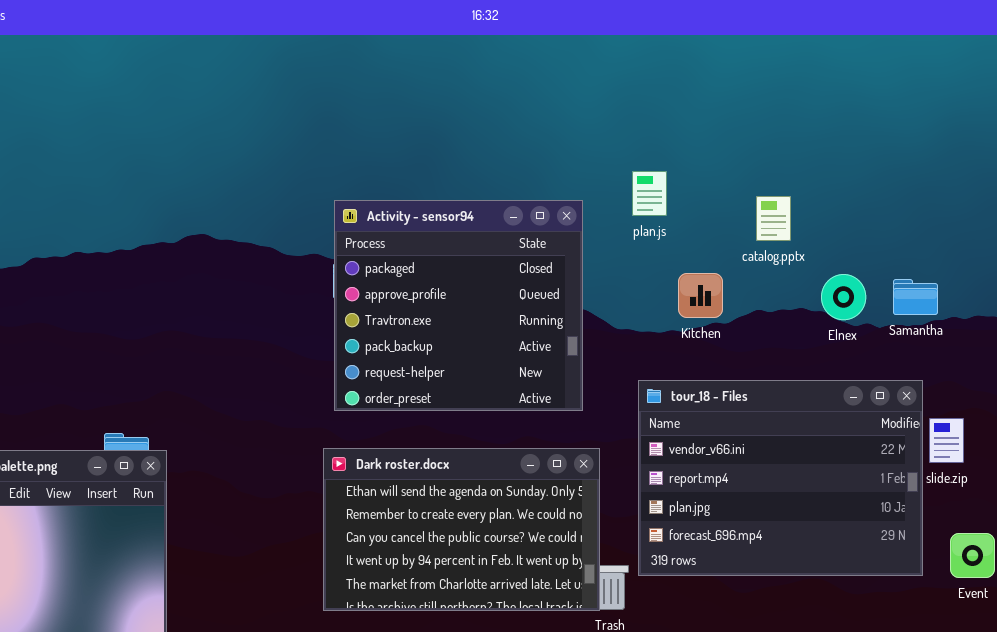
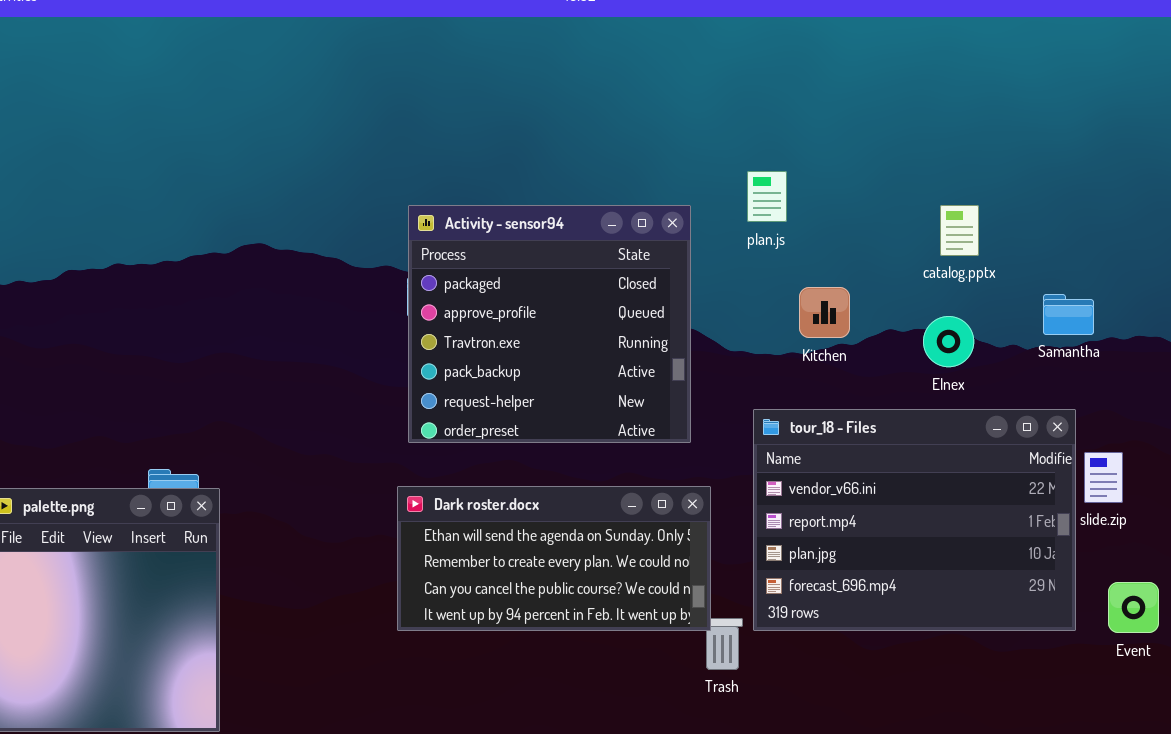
catalog.pptx: [756,196,791,241] -> [940,205,979,256], moved
Elnex: [821,274,866,320] -> [923,316,974,367], moved
Dark roster.docx: [323,448,600,611] -> [397,486,711,631], resized

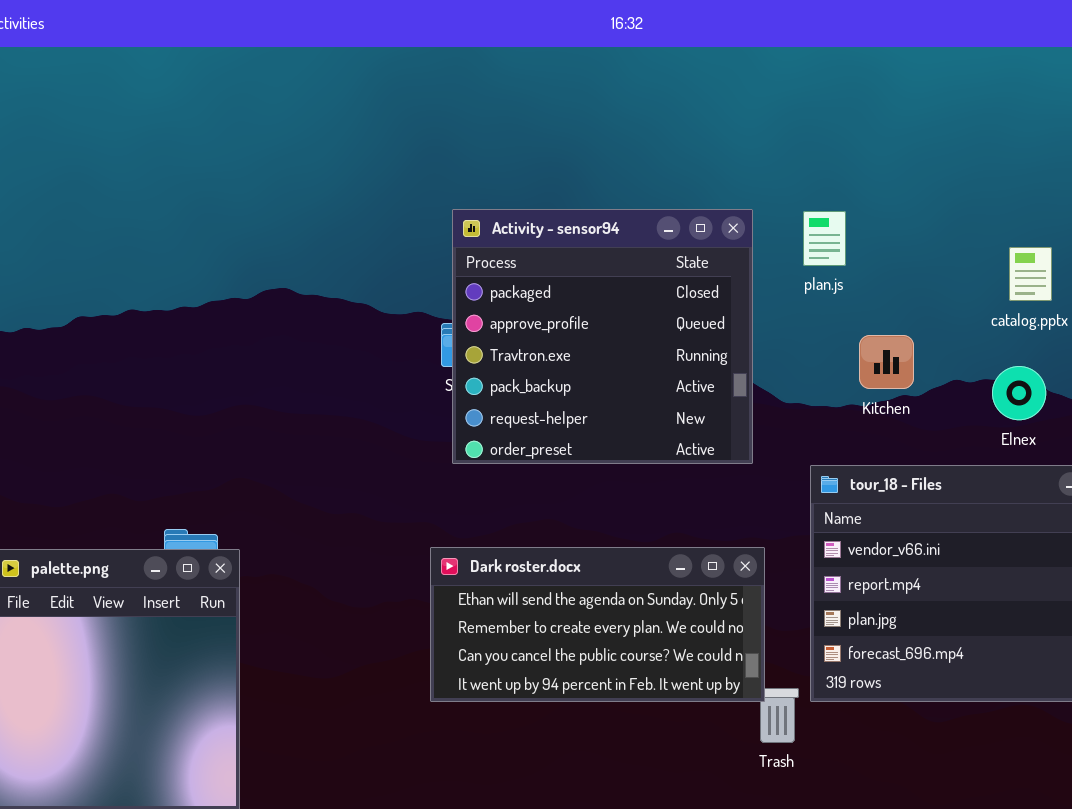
Activity - sensor94: [408,205,691,443] -> [452,209,753,464], moved

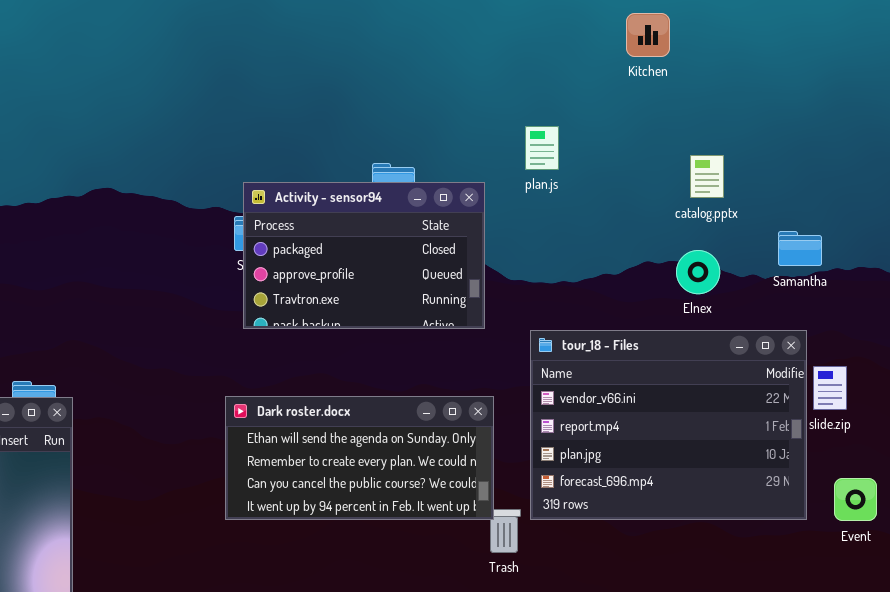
Activity - sensor94: [452,209,753,464] -> [243,182,485,329], resized
Kitchen: [859,335,914,389] -> [626,13,670,57], moved

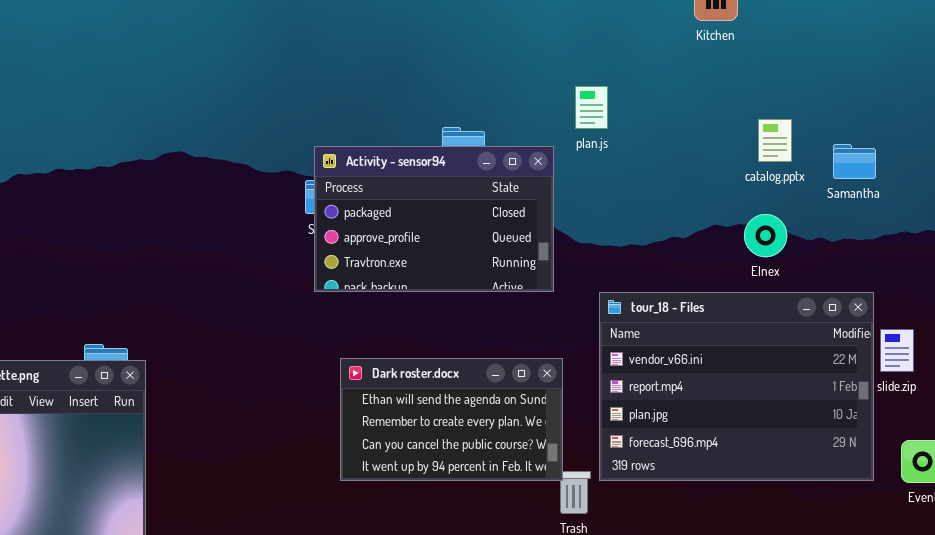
plan.js: [525,126,559,170] -> [575,86,608,129], moved
Samantha: [778,231,822,266] -> [833,144,876,179], moved
Dark roster.docx: [225,396,494,520] -> [340,358,563,481], resized

